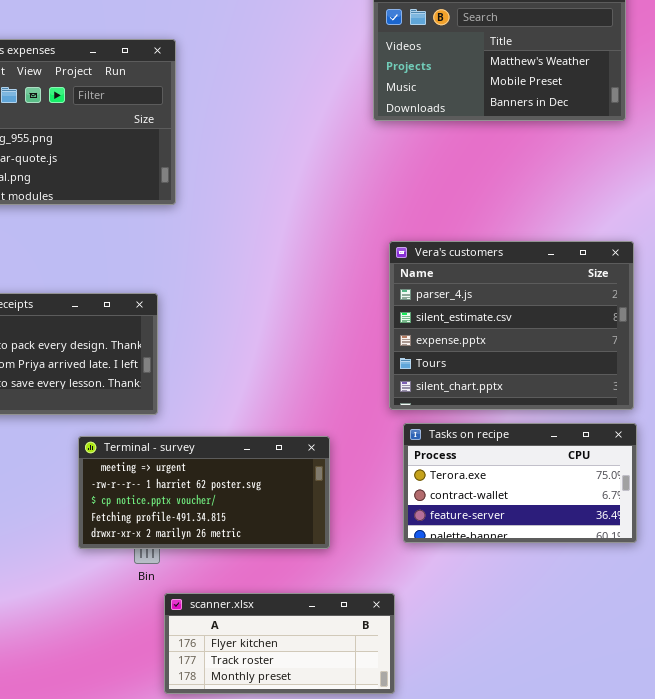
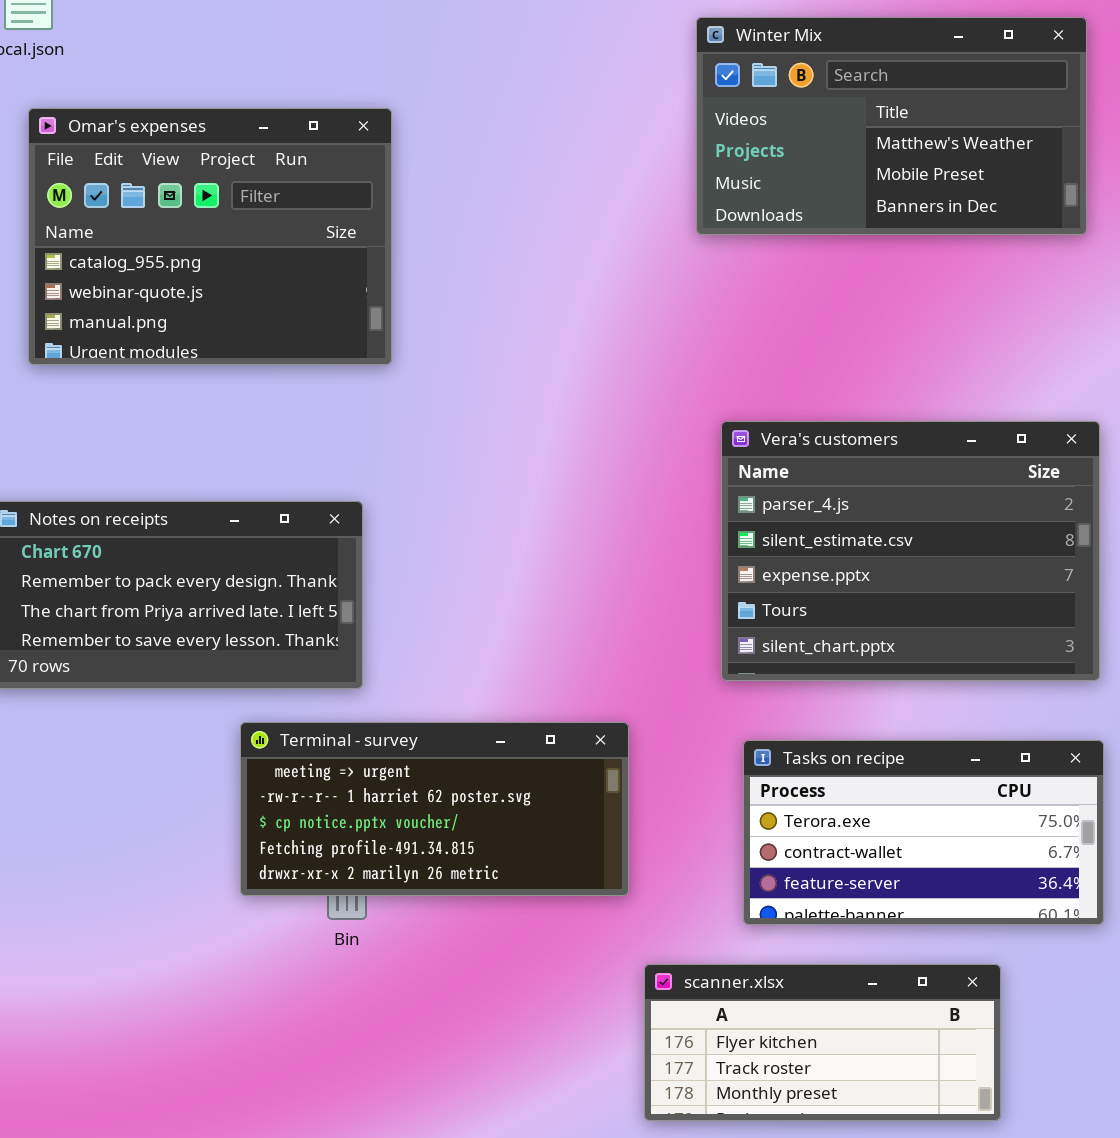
Tasks on recipe: [403,423,637,543] -> [743,740,1104,925], moved
scanner.xlsx: [164,593,395,694] -> [644,964,1001,1121], moved

